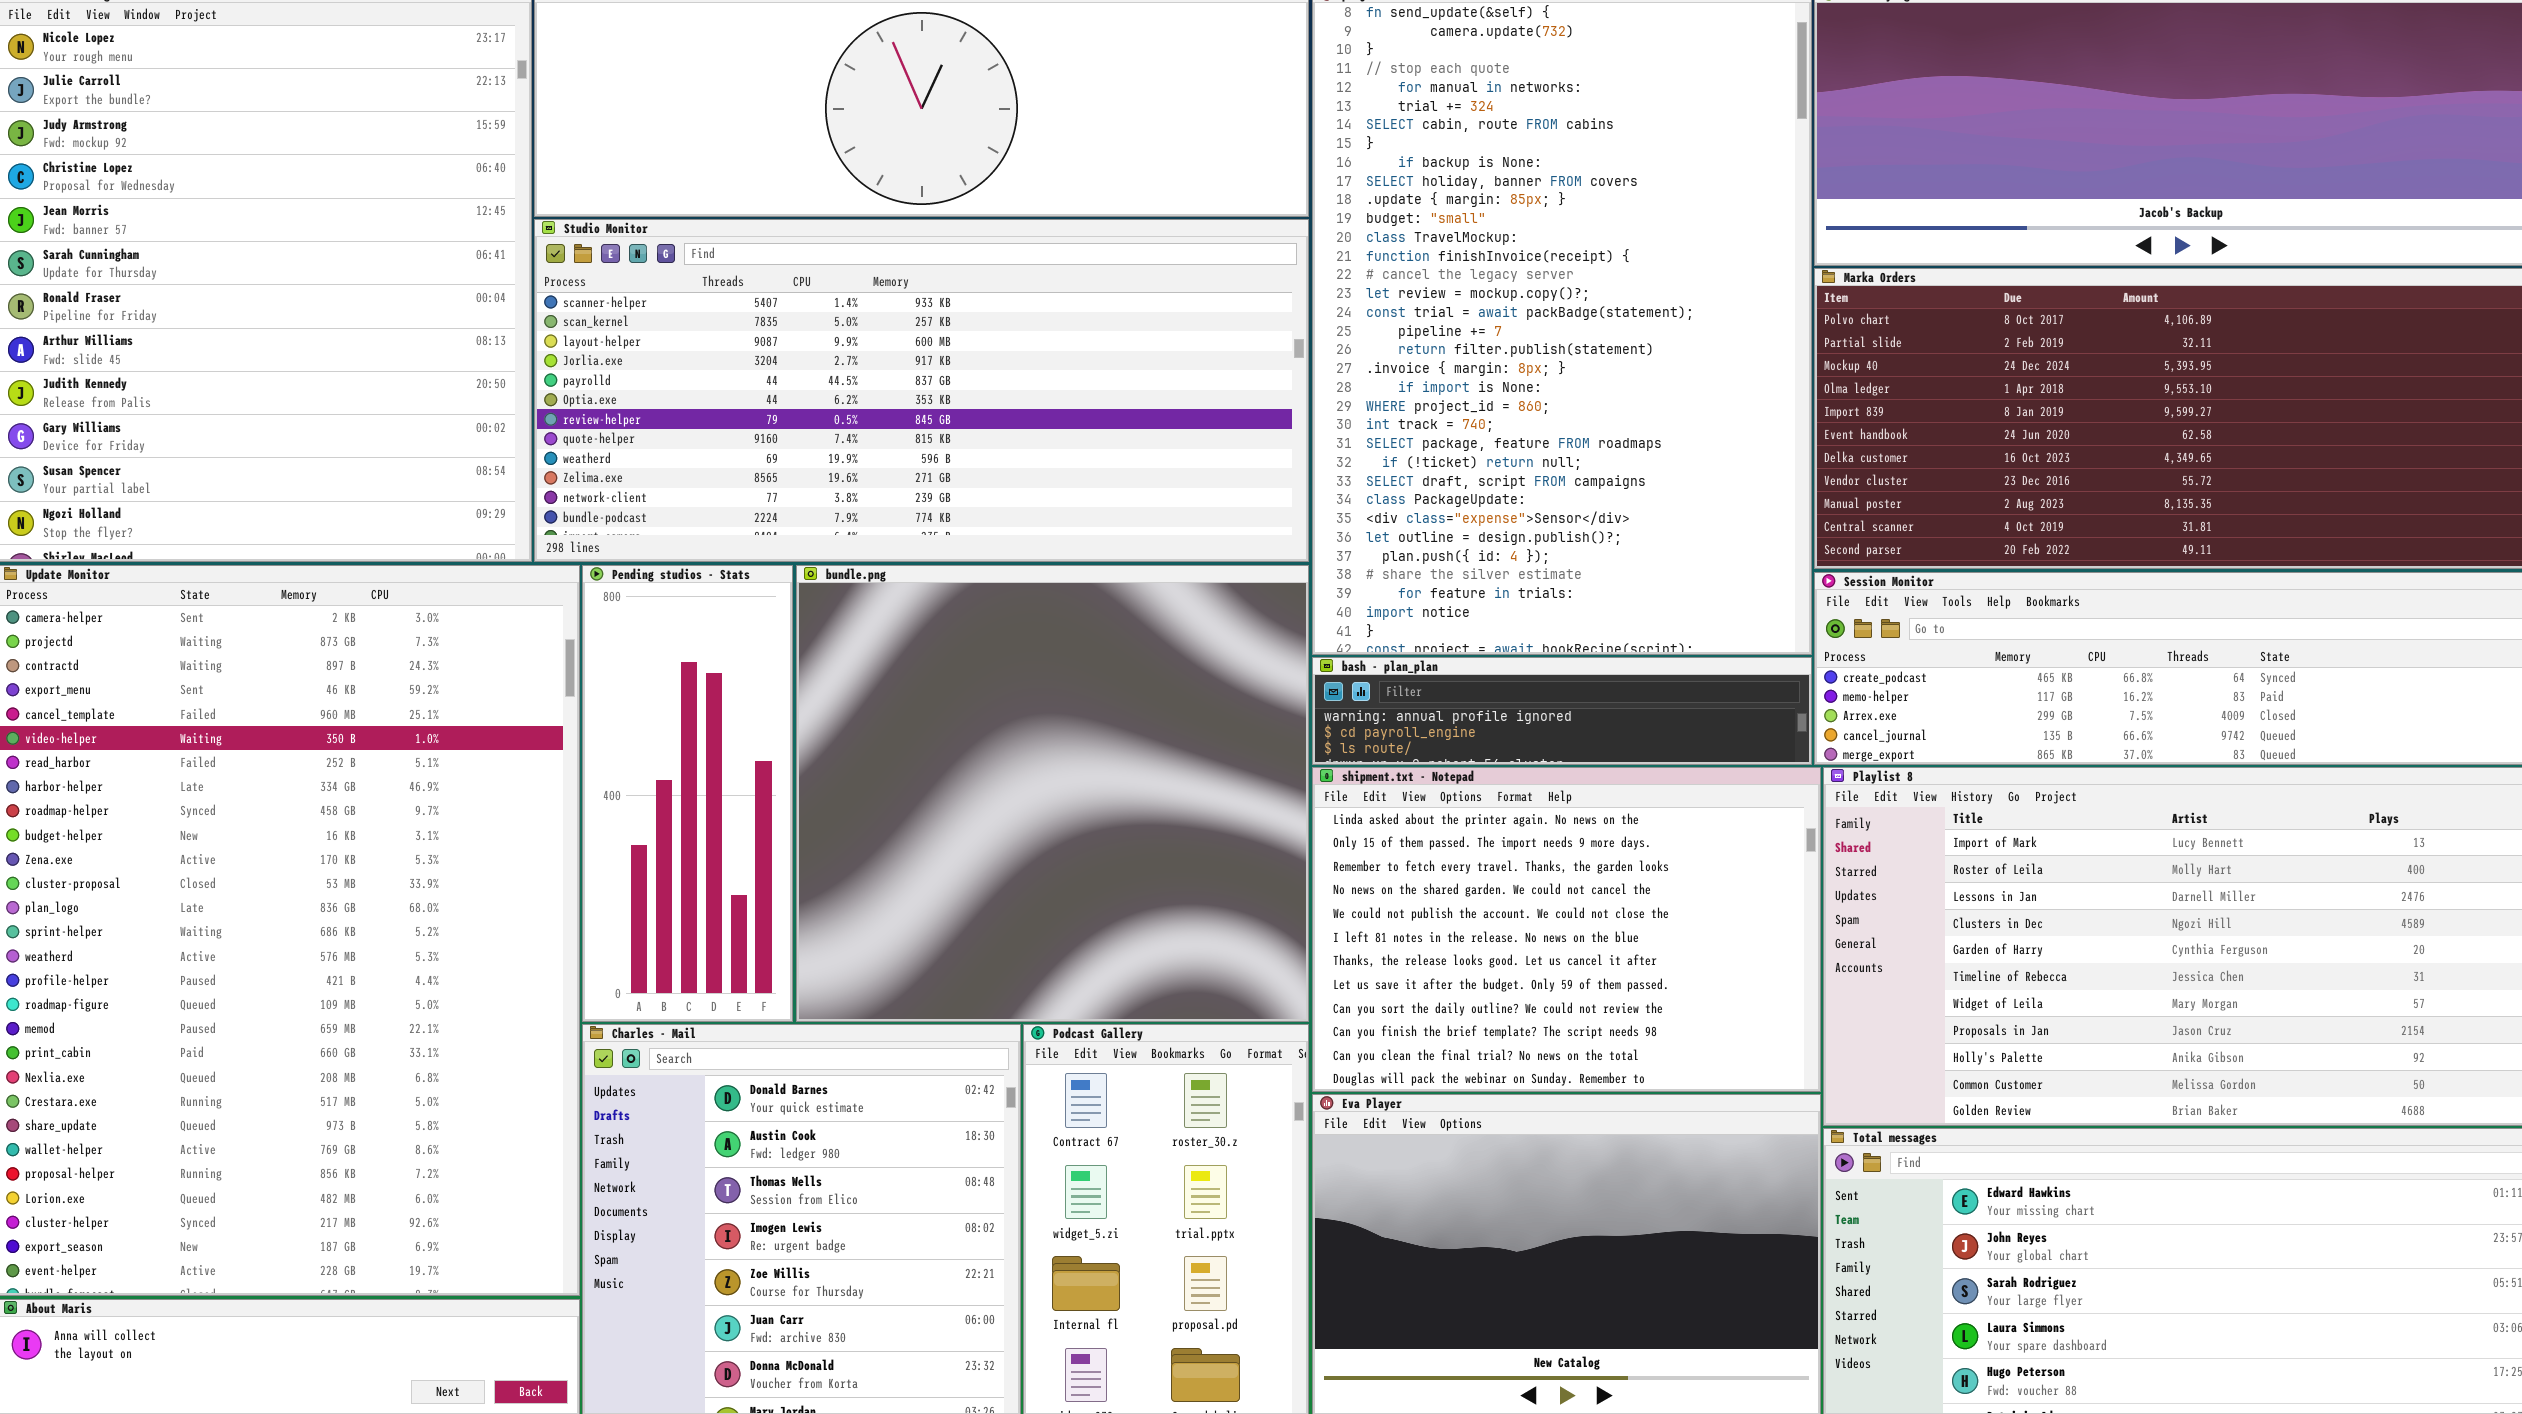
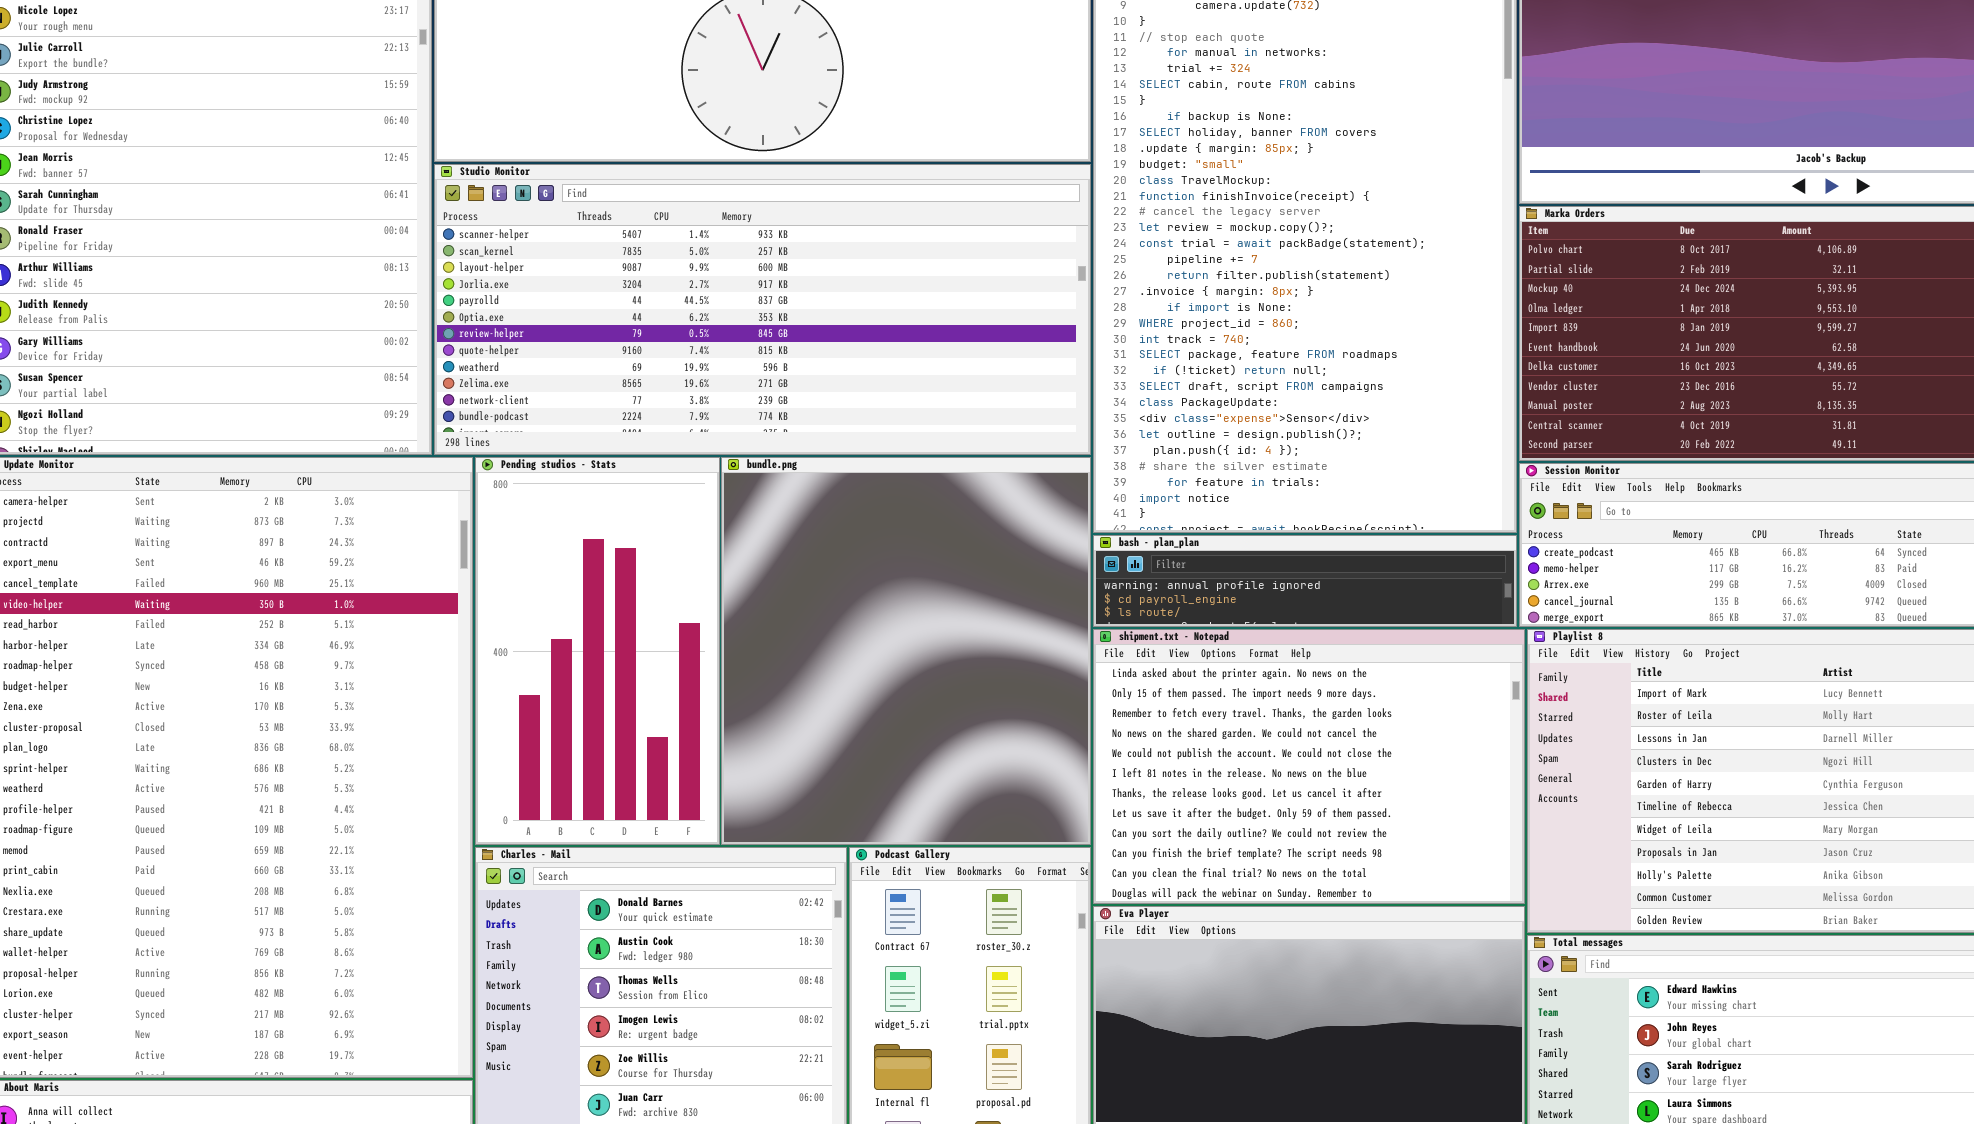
Pending studios - Stats: [582,565,793,1022] -> [475,457,720,845], resized
bundle.png: [796,565,1309,1022] -> [721,457,1091,845], resized

